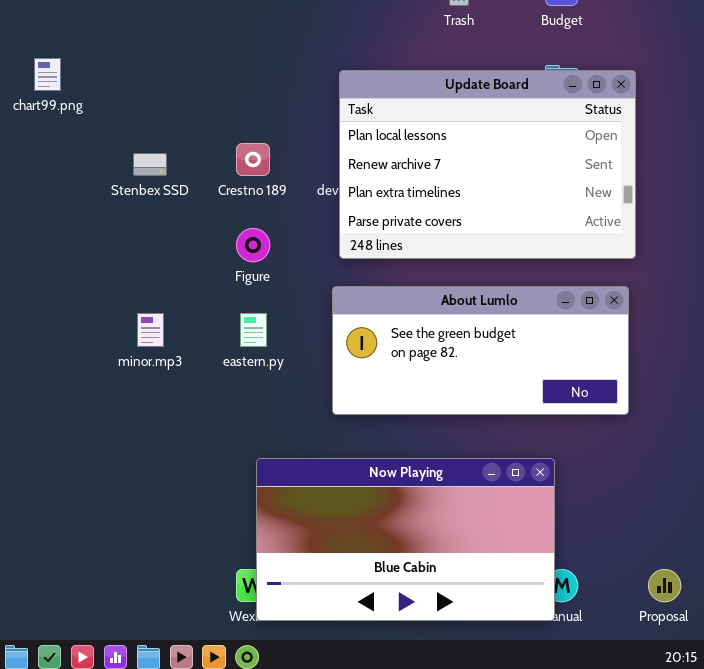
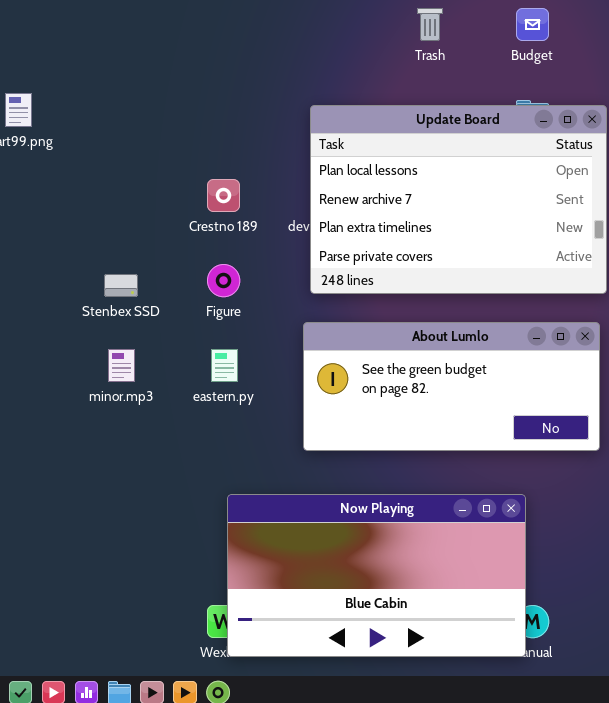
Stenbex SSD: [133,153,167,176] -> [104,274,138,297], moved

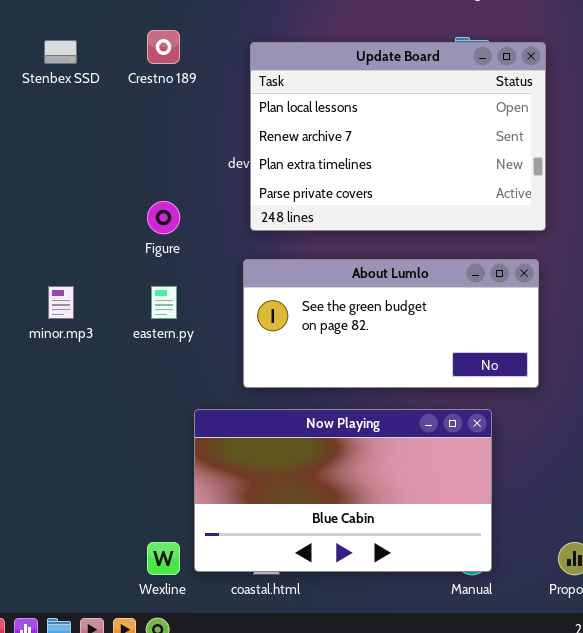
Crestno 189: [207,179,240,212] -> [147,30,180,64], moved
Stenbex SSD: [104,274,138,297] -> [44,40,77,64], moved
Now Playing: [227,494,526,657] -> [194,409,492,572], moved

